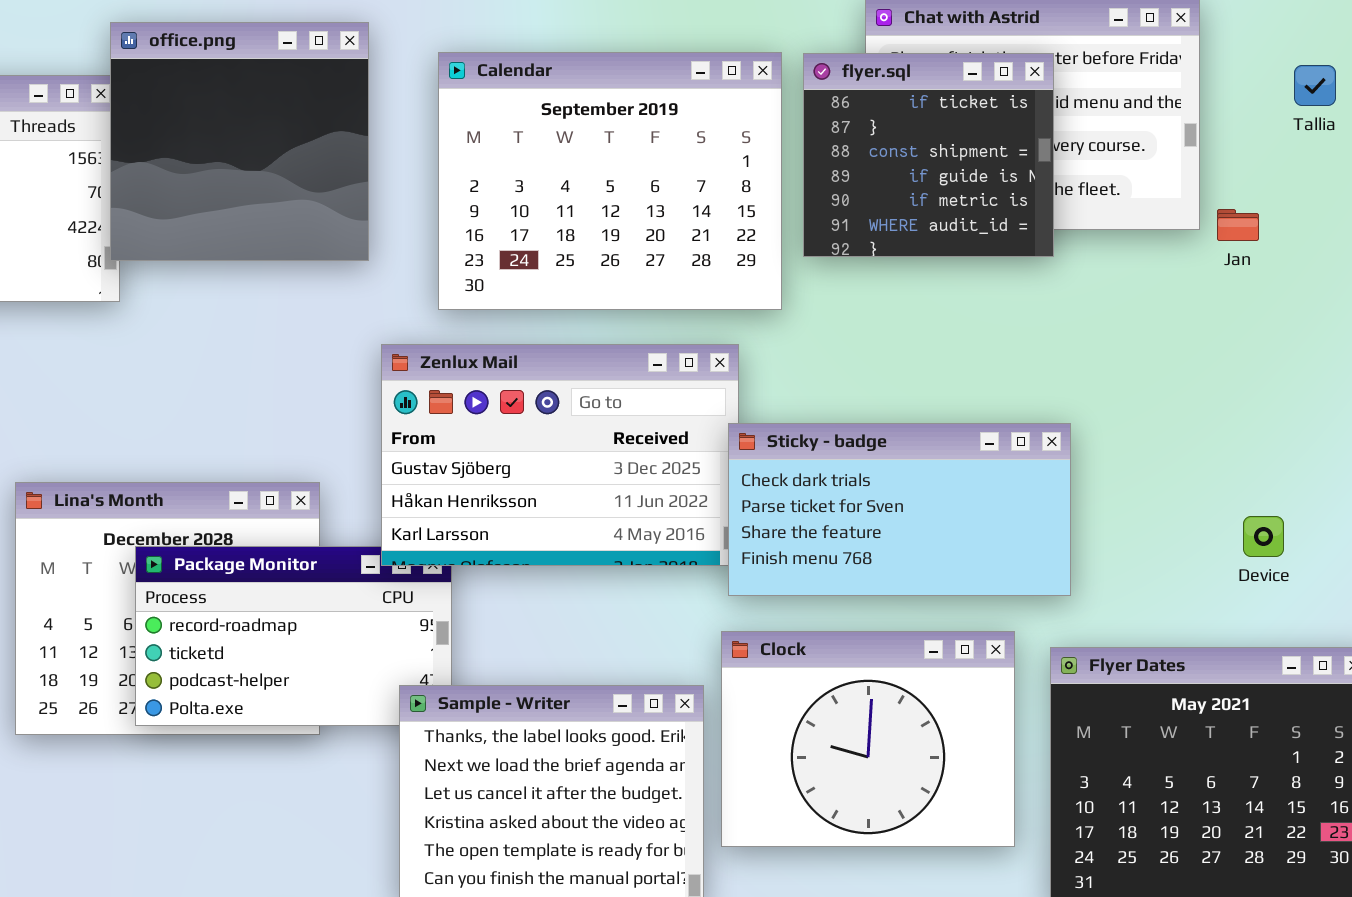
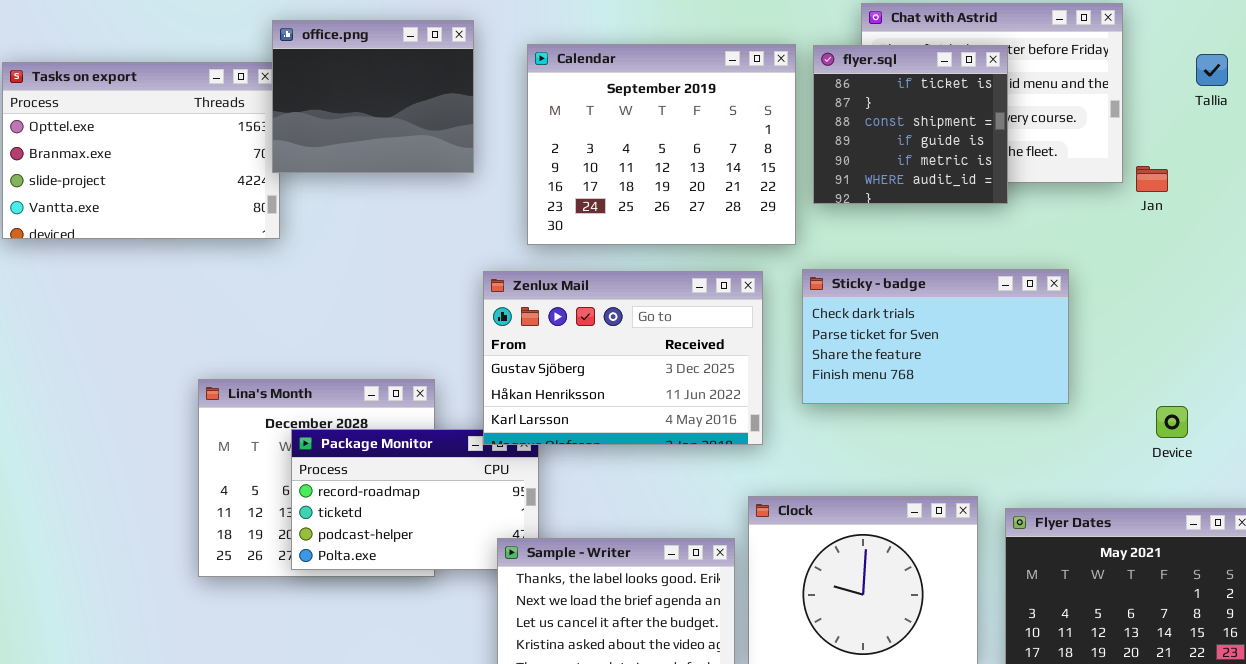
office.png: [110,22,369,261] -> [272,20,474,173], resized
Sticky - badge: [728,423,1071,596] -> [802,269,1069,404], moved

